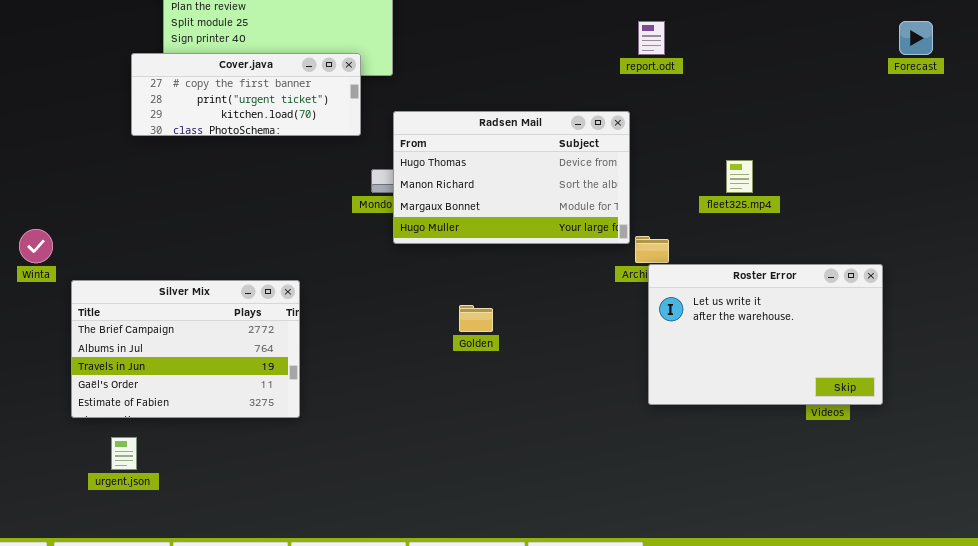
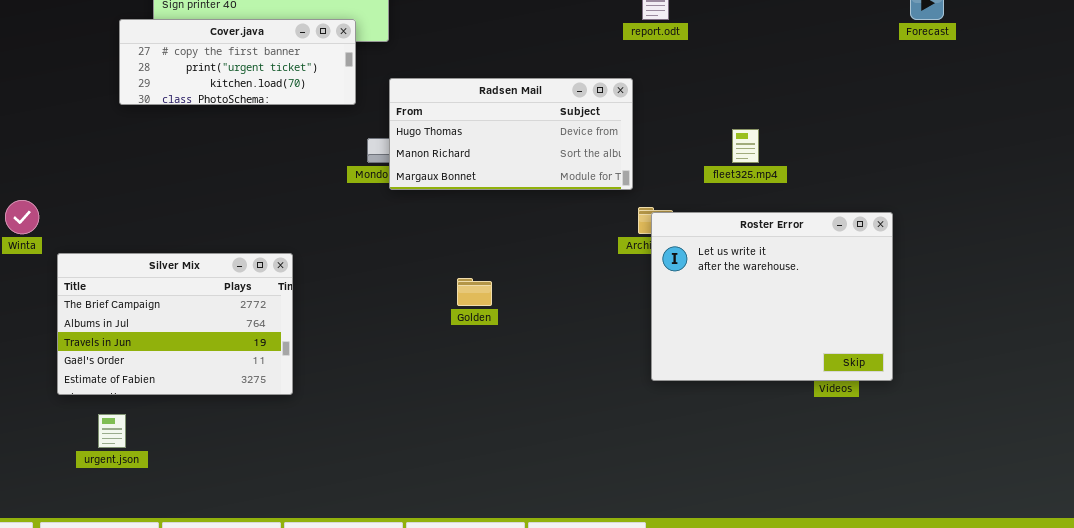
Radsen Mail: [393,111,630,244] -> [389,78,633,190], resized
Roster Error: [648,264,883,405] -> [651,212,893,381], resized

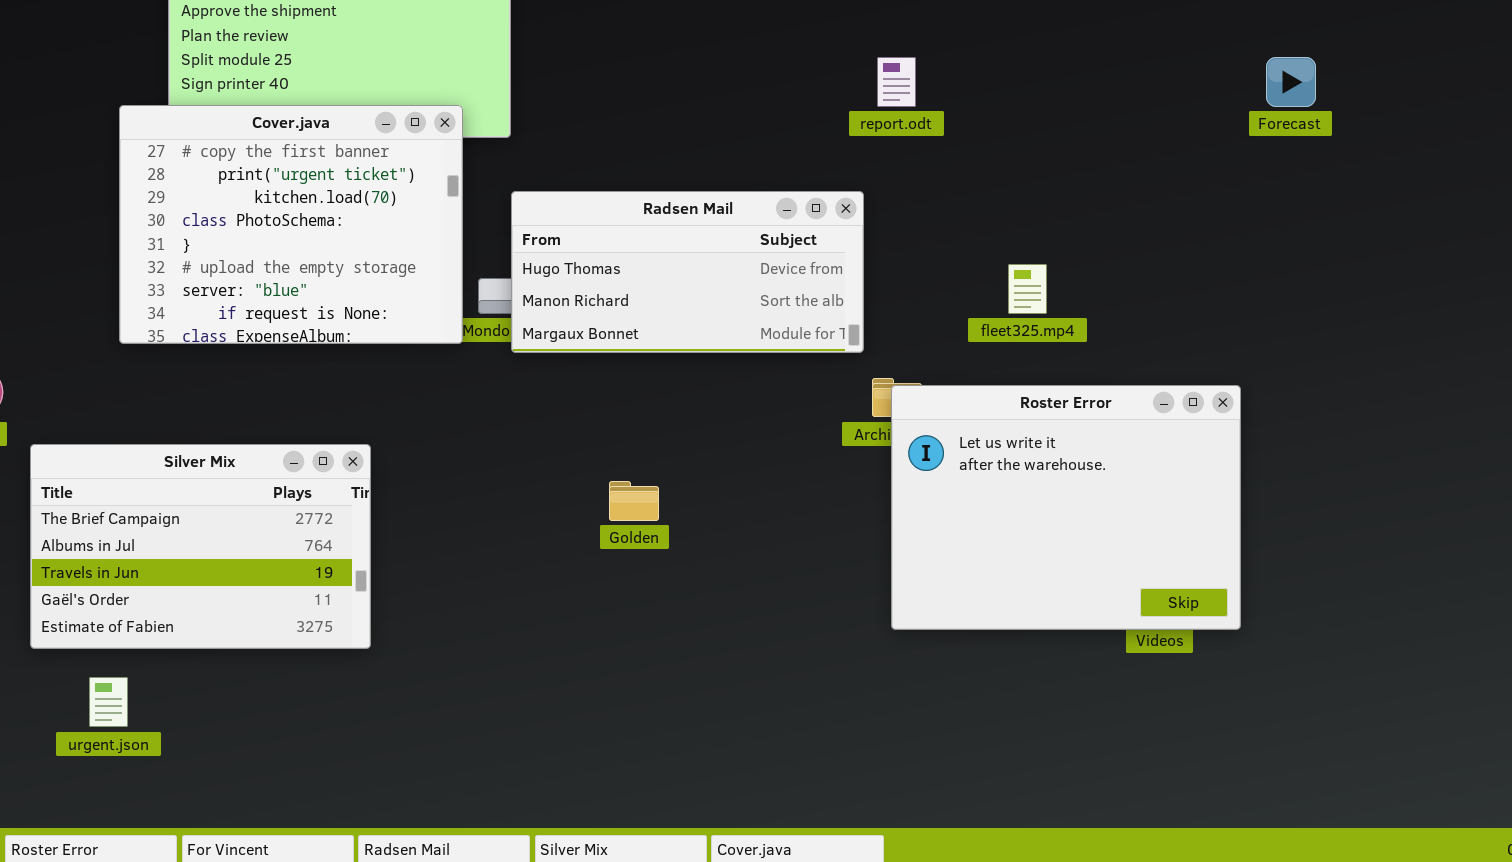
Cover.java: [119,19,356,105] -> [119,105,463,344], resized

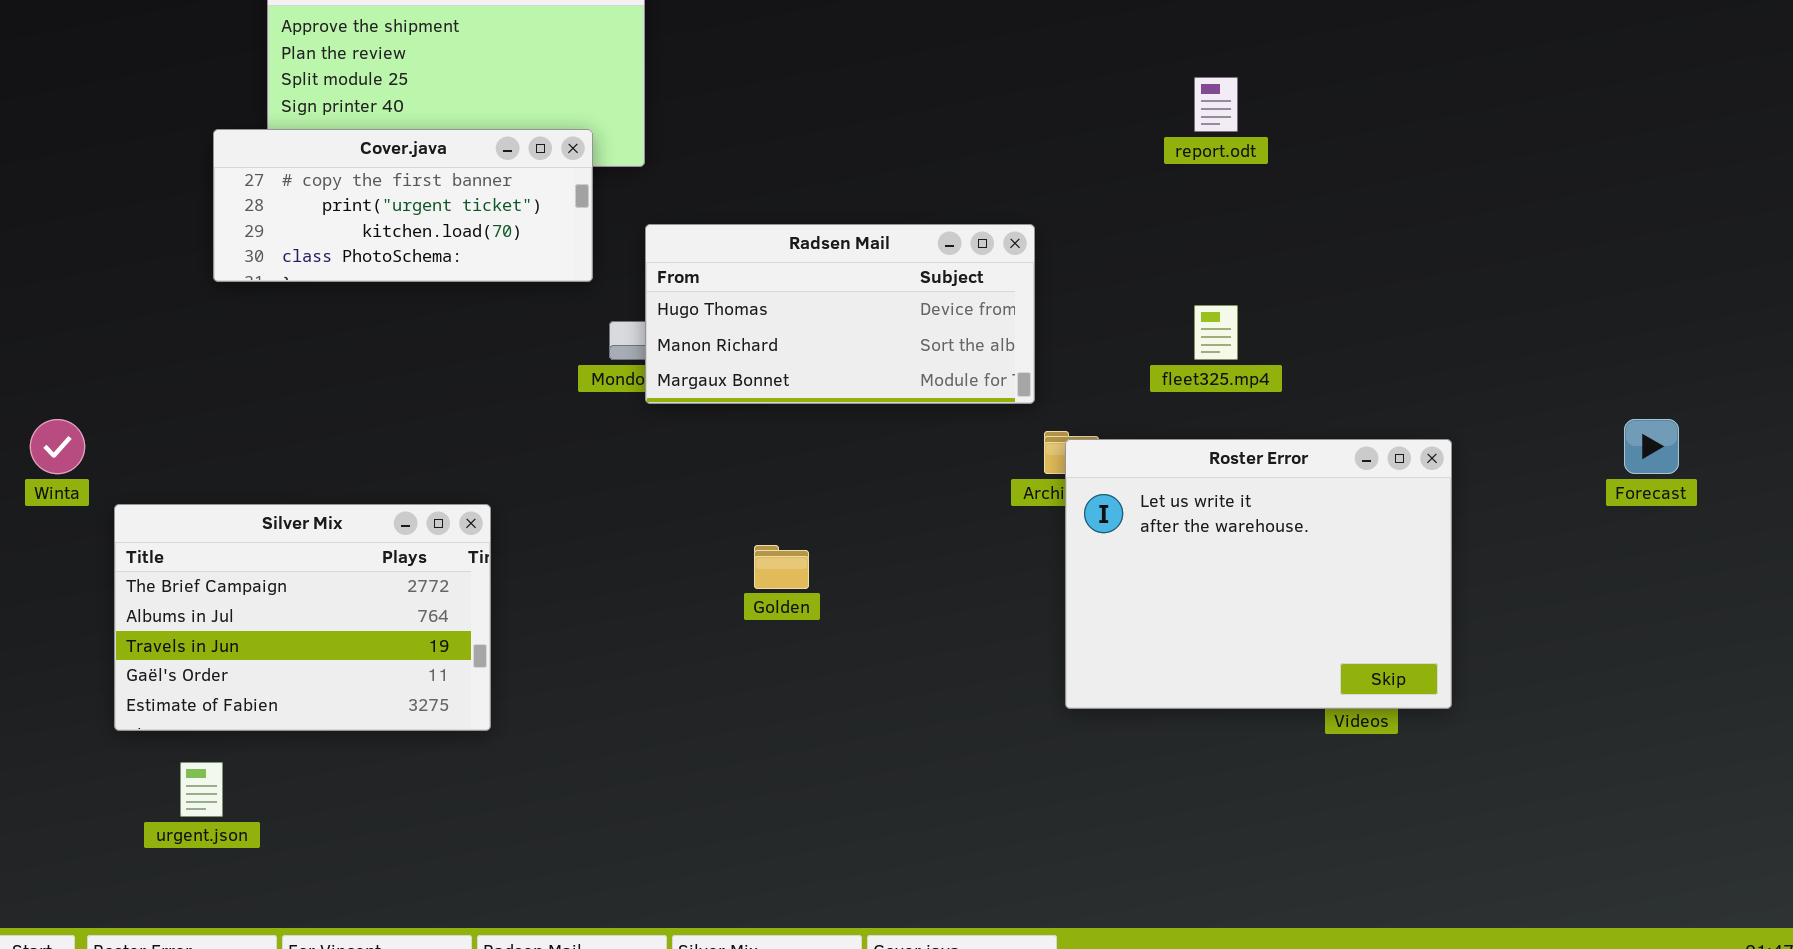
report.odt: [877,57,916,107] -> [1194,77,1238,132], moved
Forecast: [1266,57,1316,107] -> [1624,419,1679,474], moved
Cover.java: [119,105,463,344] -> [213,129,593,282], resized

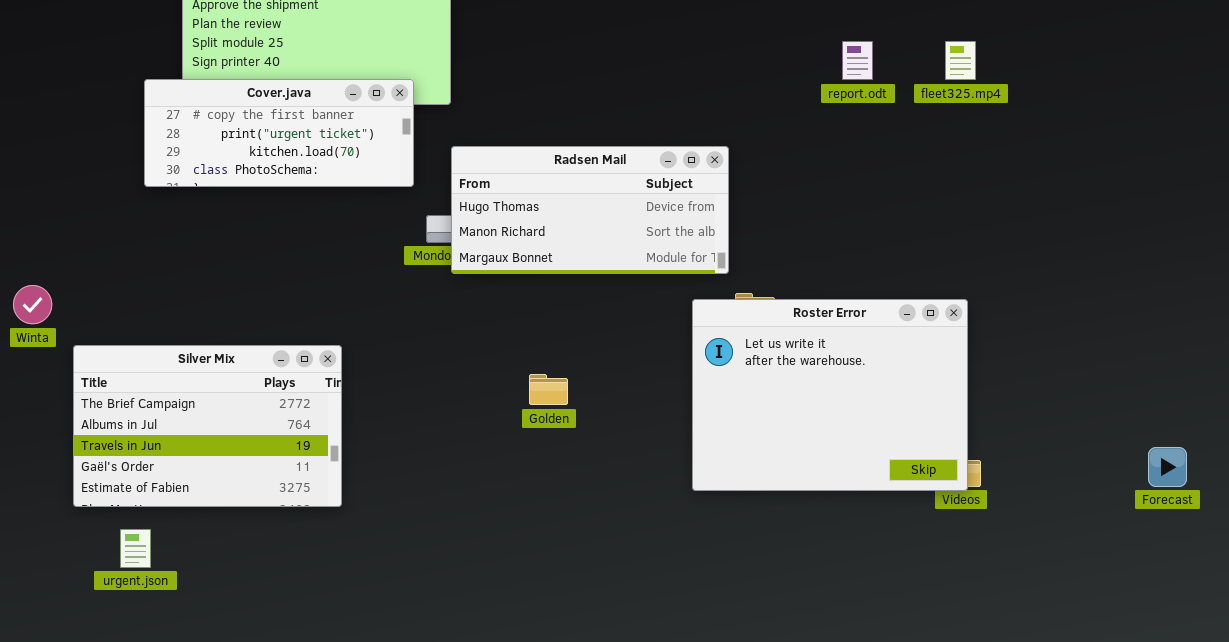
fleet325.mp4: [1194,305,1238,360] -> [945,41,976,80], moved
Forecast: [1624,419,1679,474] -> [1148,447,1187,487], moved
Roster Error: [1065,439,1452,709] -> [692,299,968,491], moved

